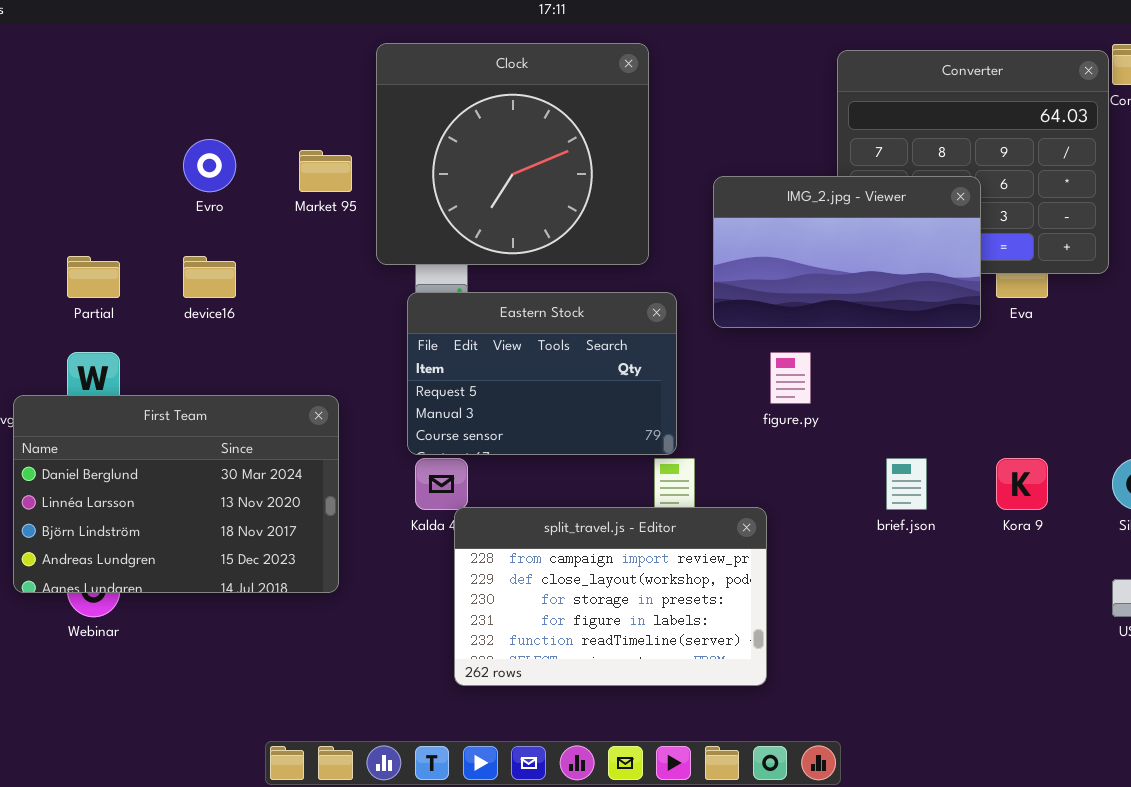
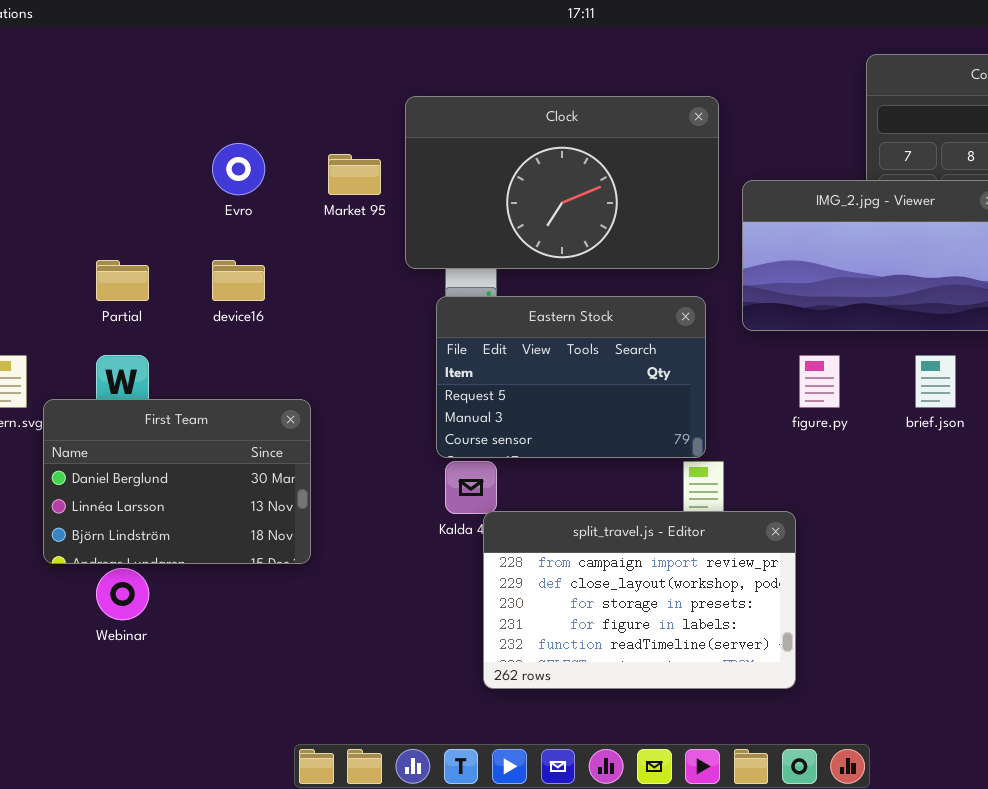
Clock: [376,43,649,265] -> [405,96,719,269], resized
First Team: [13,395,339,593] -> [43,399,311,564], resized
brief.json: [886,458,927,510] -> [915,355,956,408], moved

